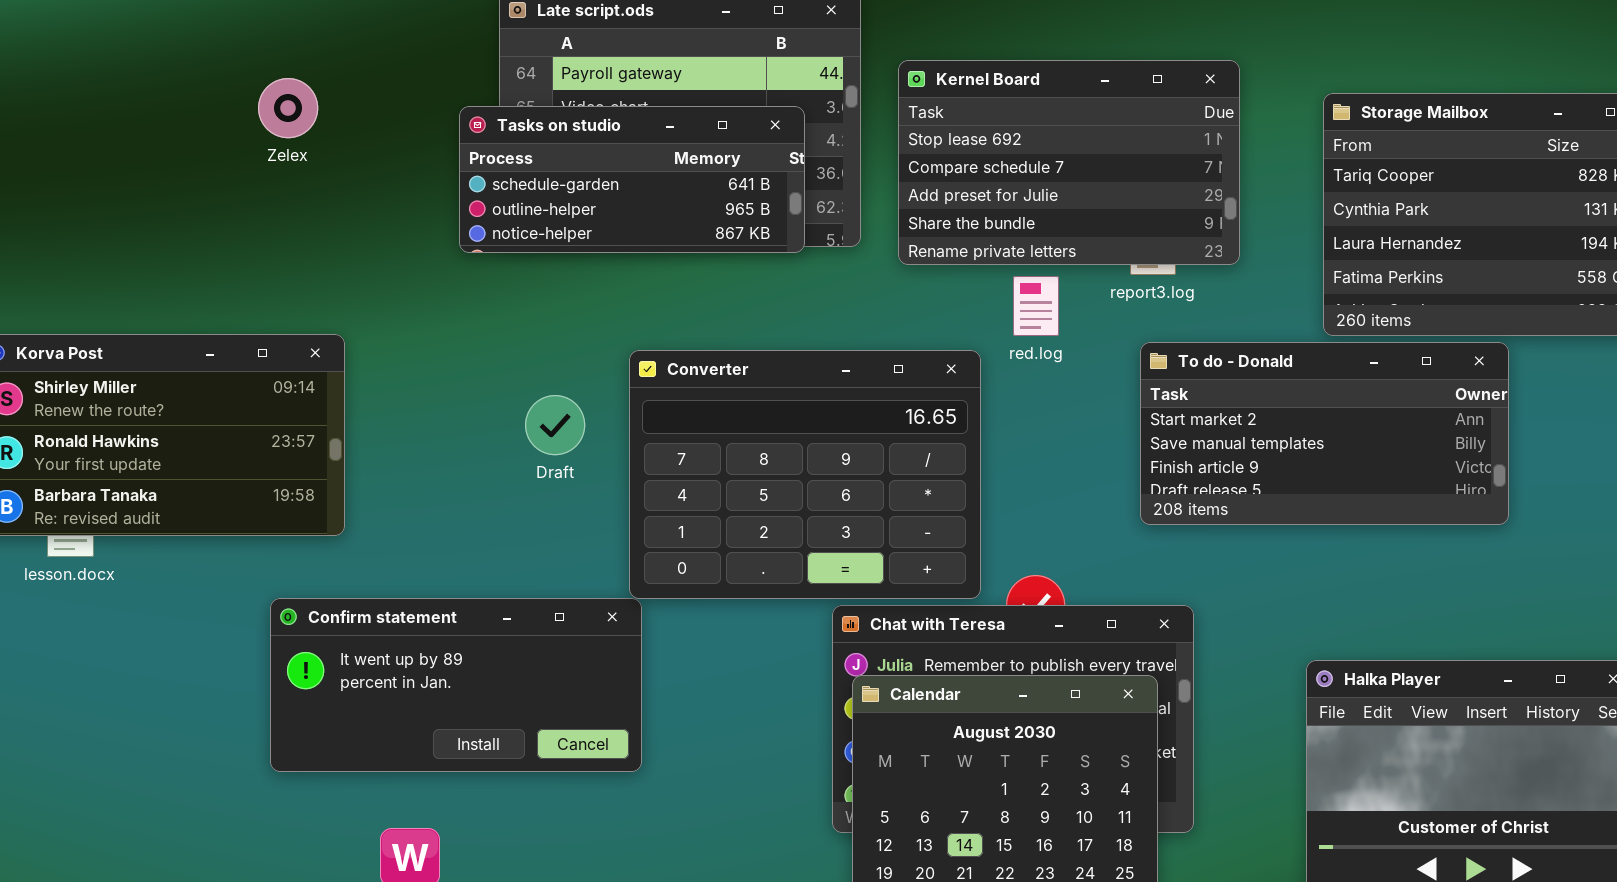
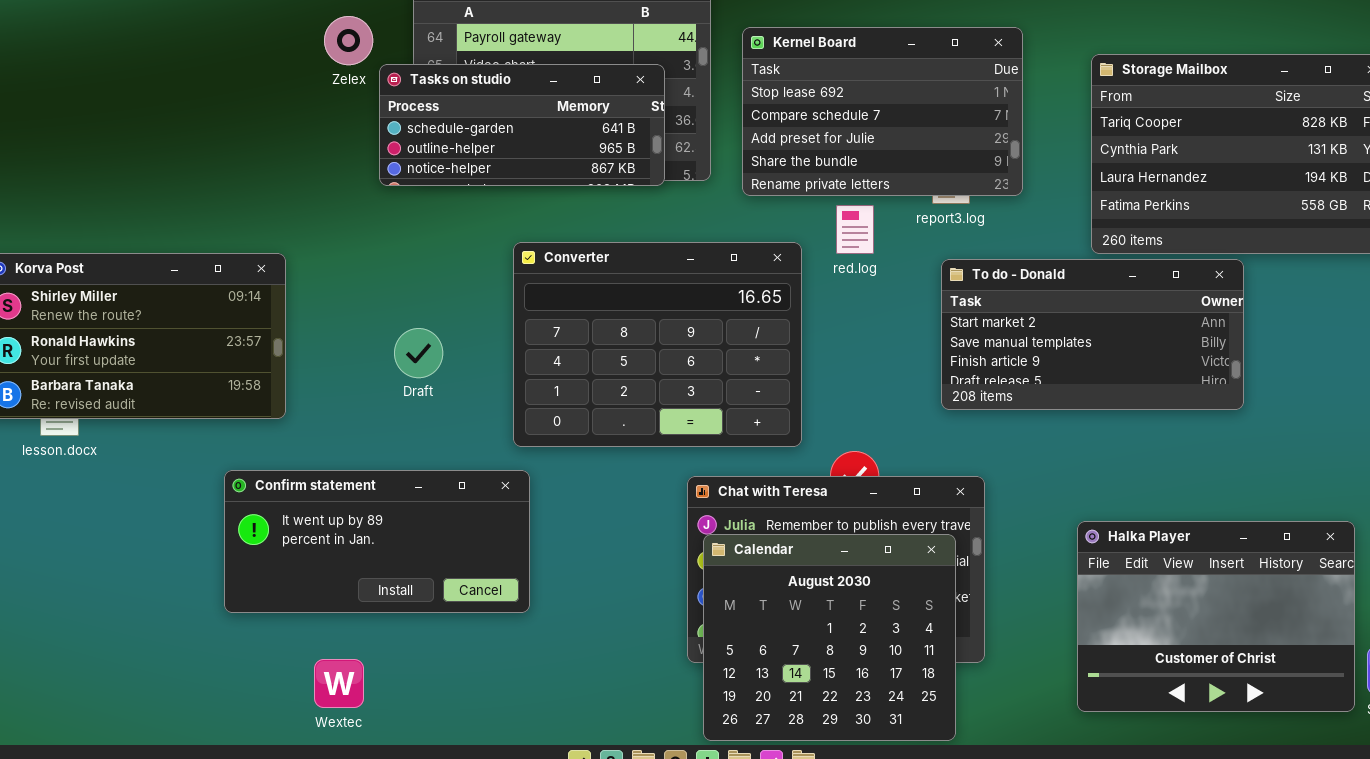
Zelex: [258,78,318,138] -> [324,16,373,65], moved
Converter: [629,350,981,599] -> [513,242,802,447], moved
Draft: [525,395,585,455] -> [394,328,443,378], moved

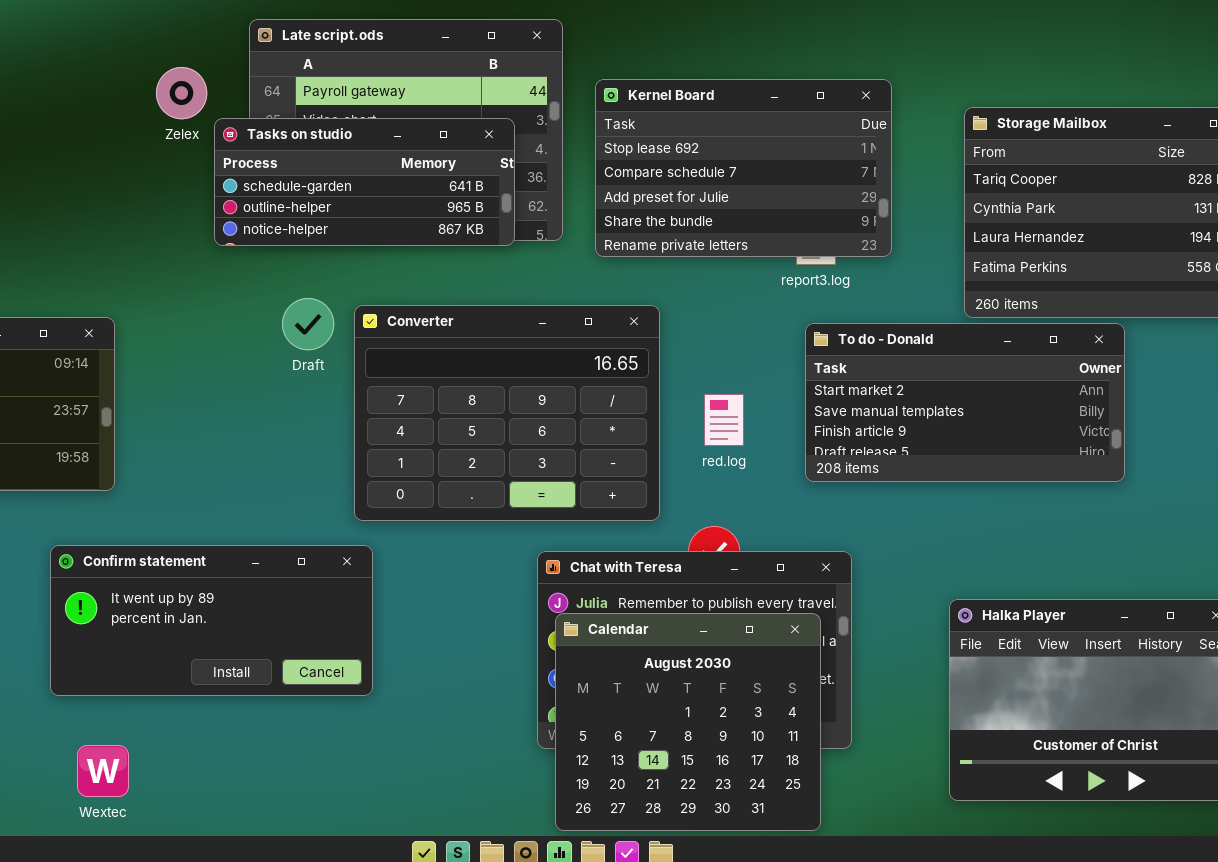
red.log: [836,205,874,254] -> [704,394,744,446], moved
Draft: [394,328,443,378] -> [282,298,334,350], moved
Wextec: [314,659,364,708] -> [77,745,129,797], moved

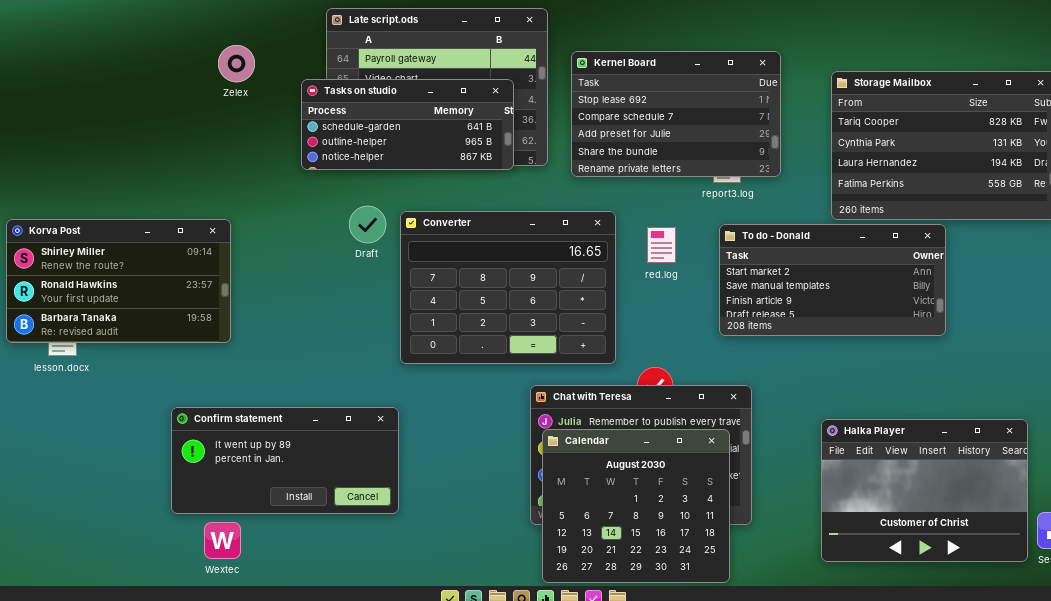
Zelex: [156,67,207,119] -> [218,45,255,82], moved
red.log: [704,394,744,446] -> [647,227,676,263], moved
Confirm statement: [50,545,373,696] -> [171,407,399,514], moved

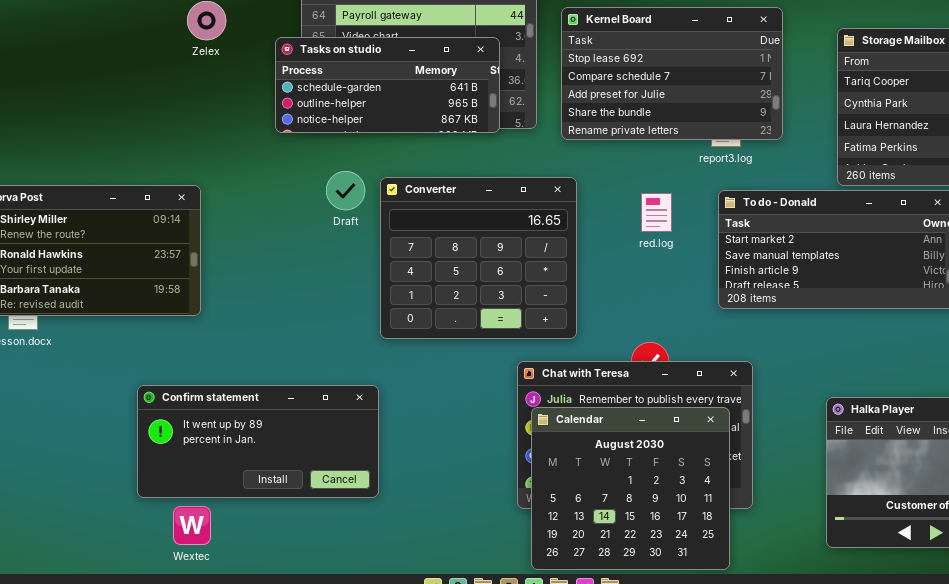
Converter: [400,211,616,364] -> [380,177,577,339], resized

